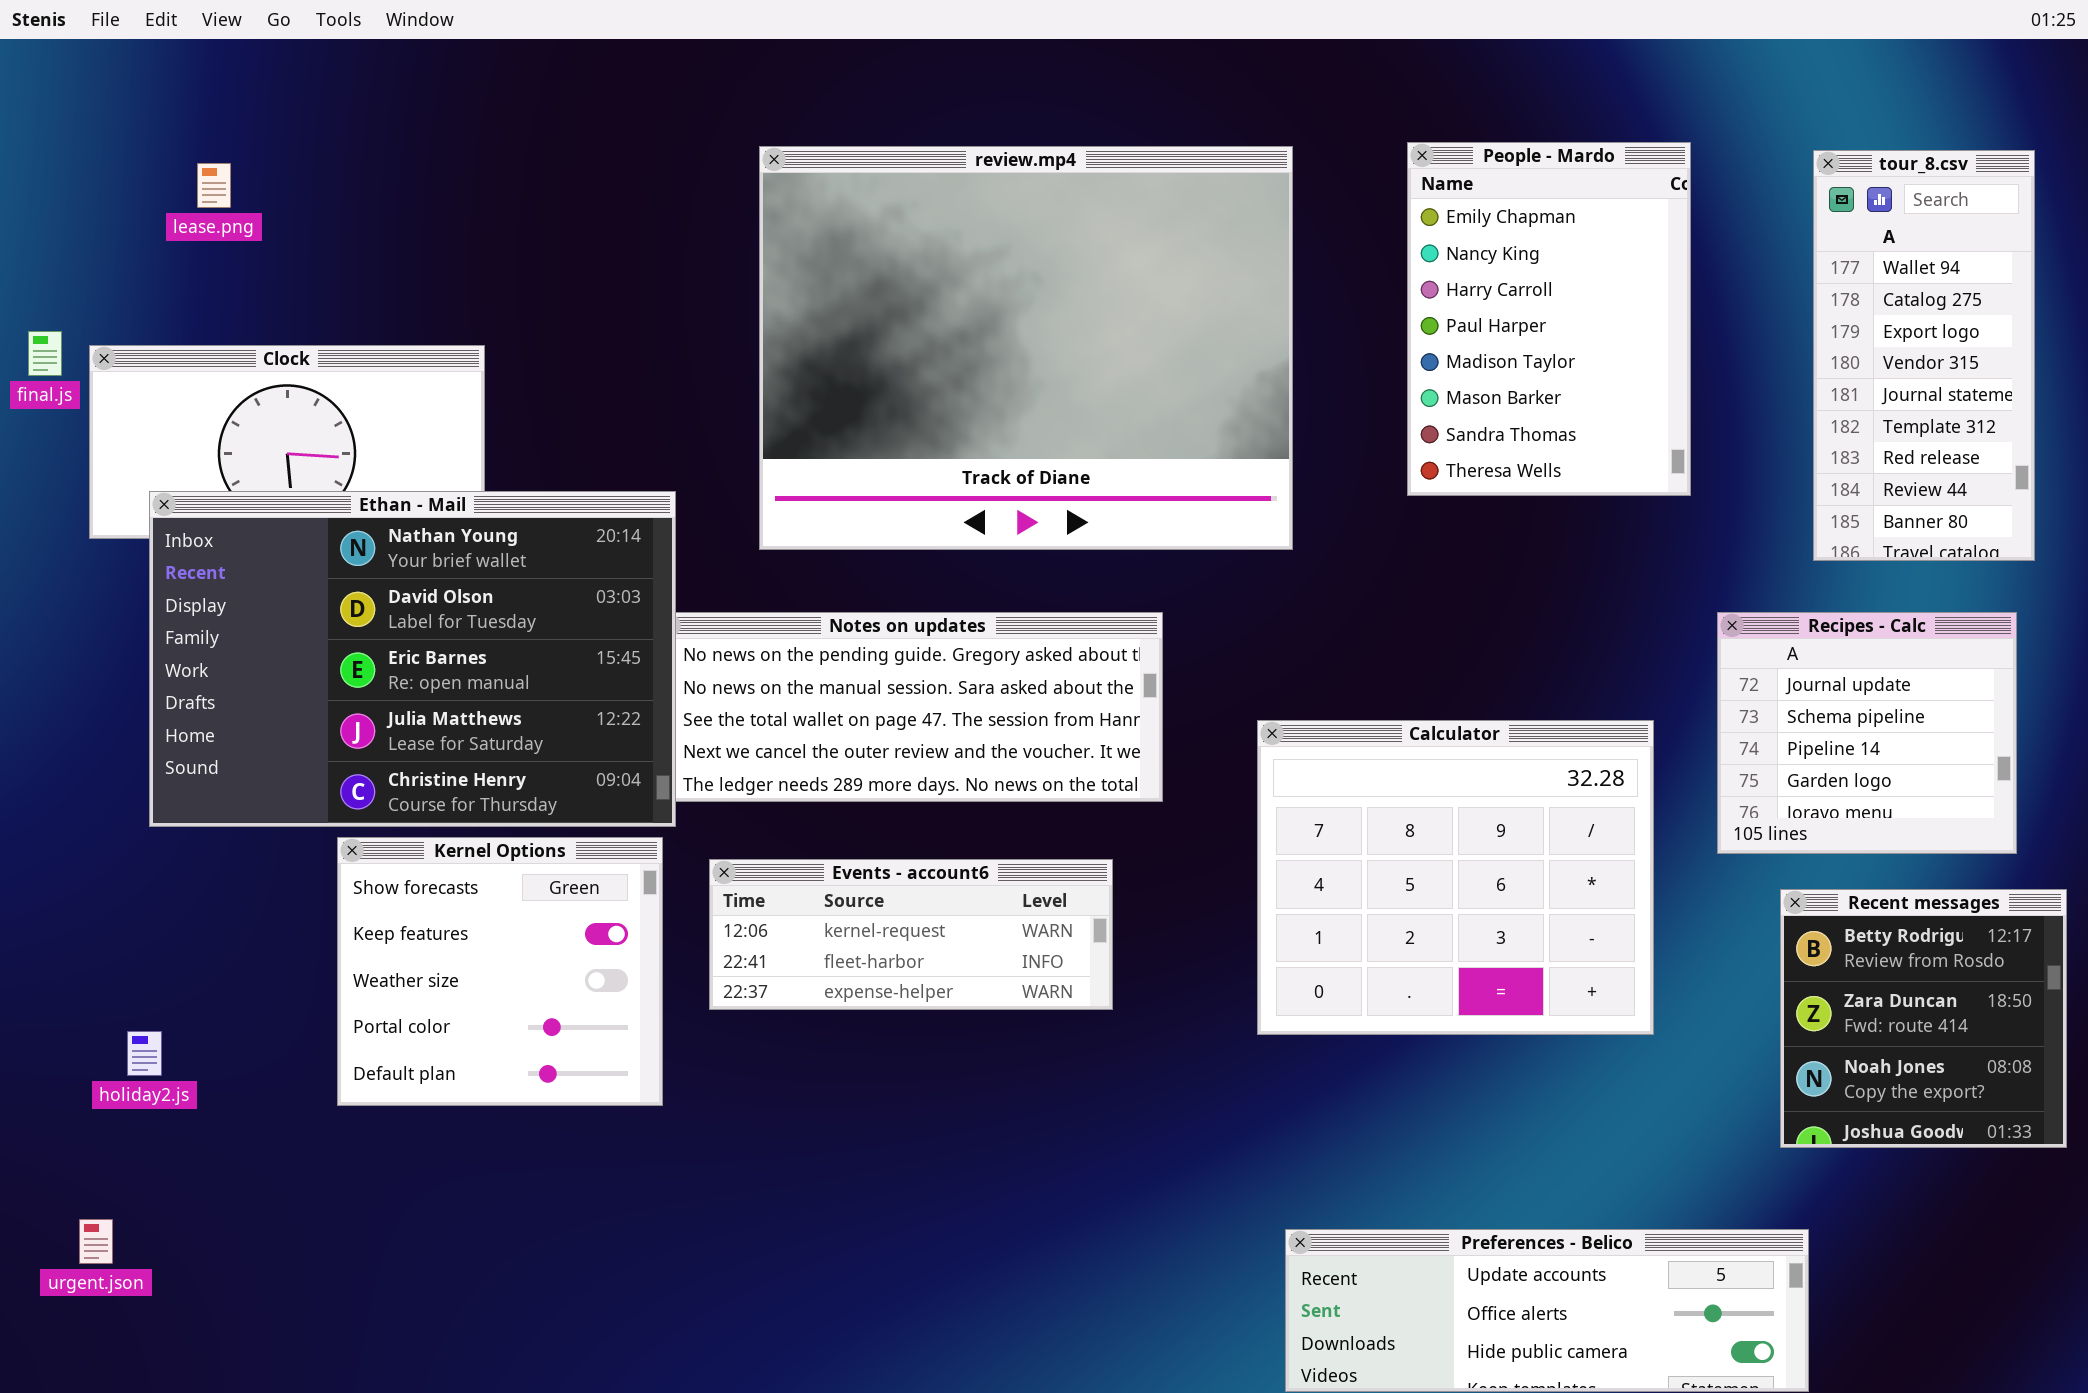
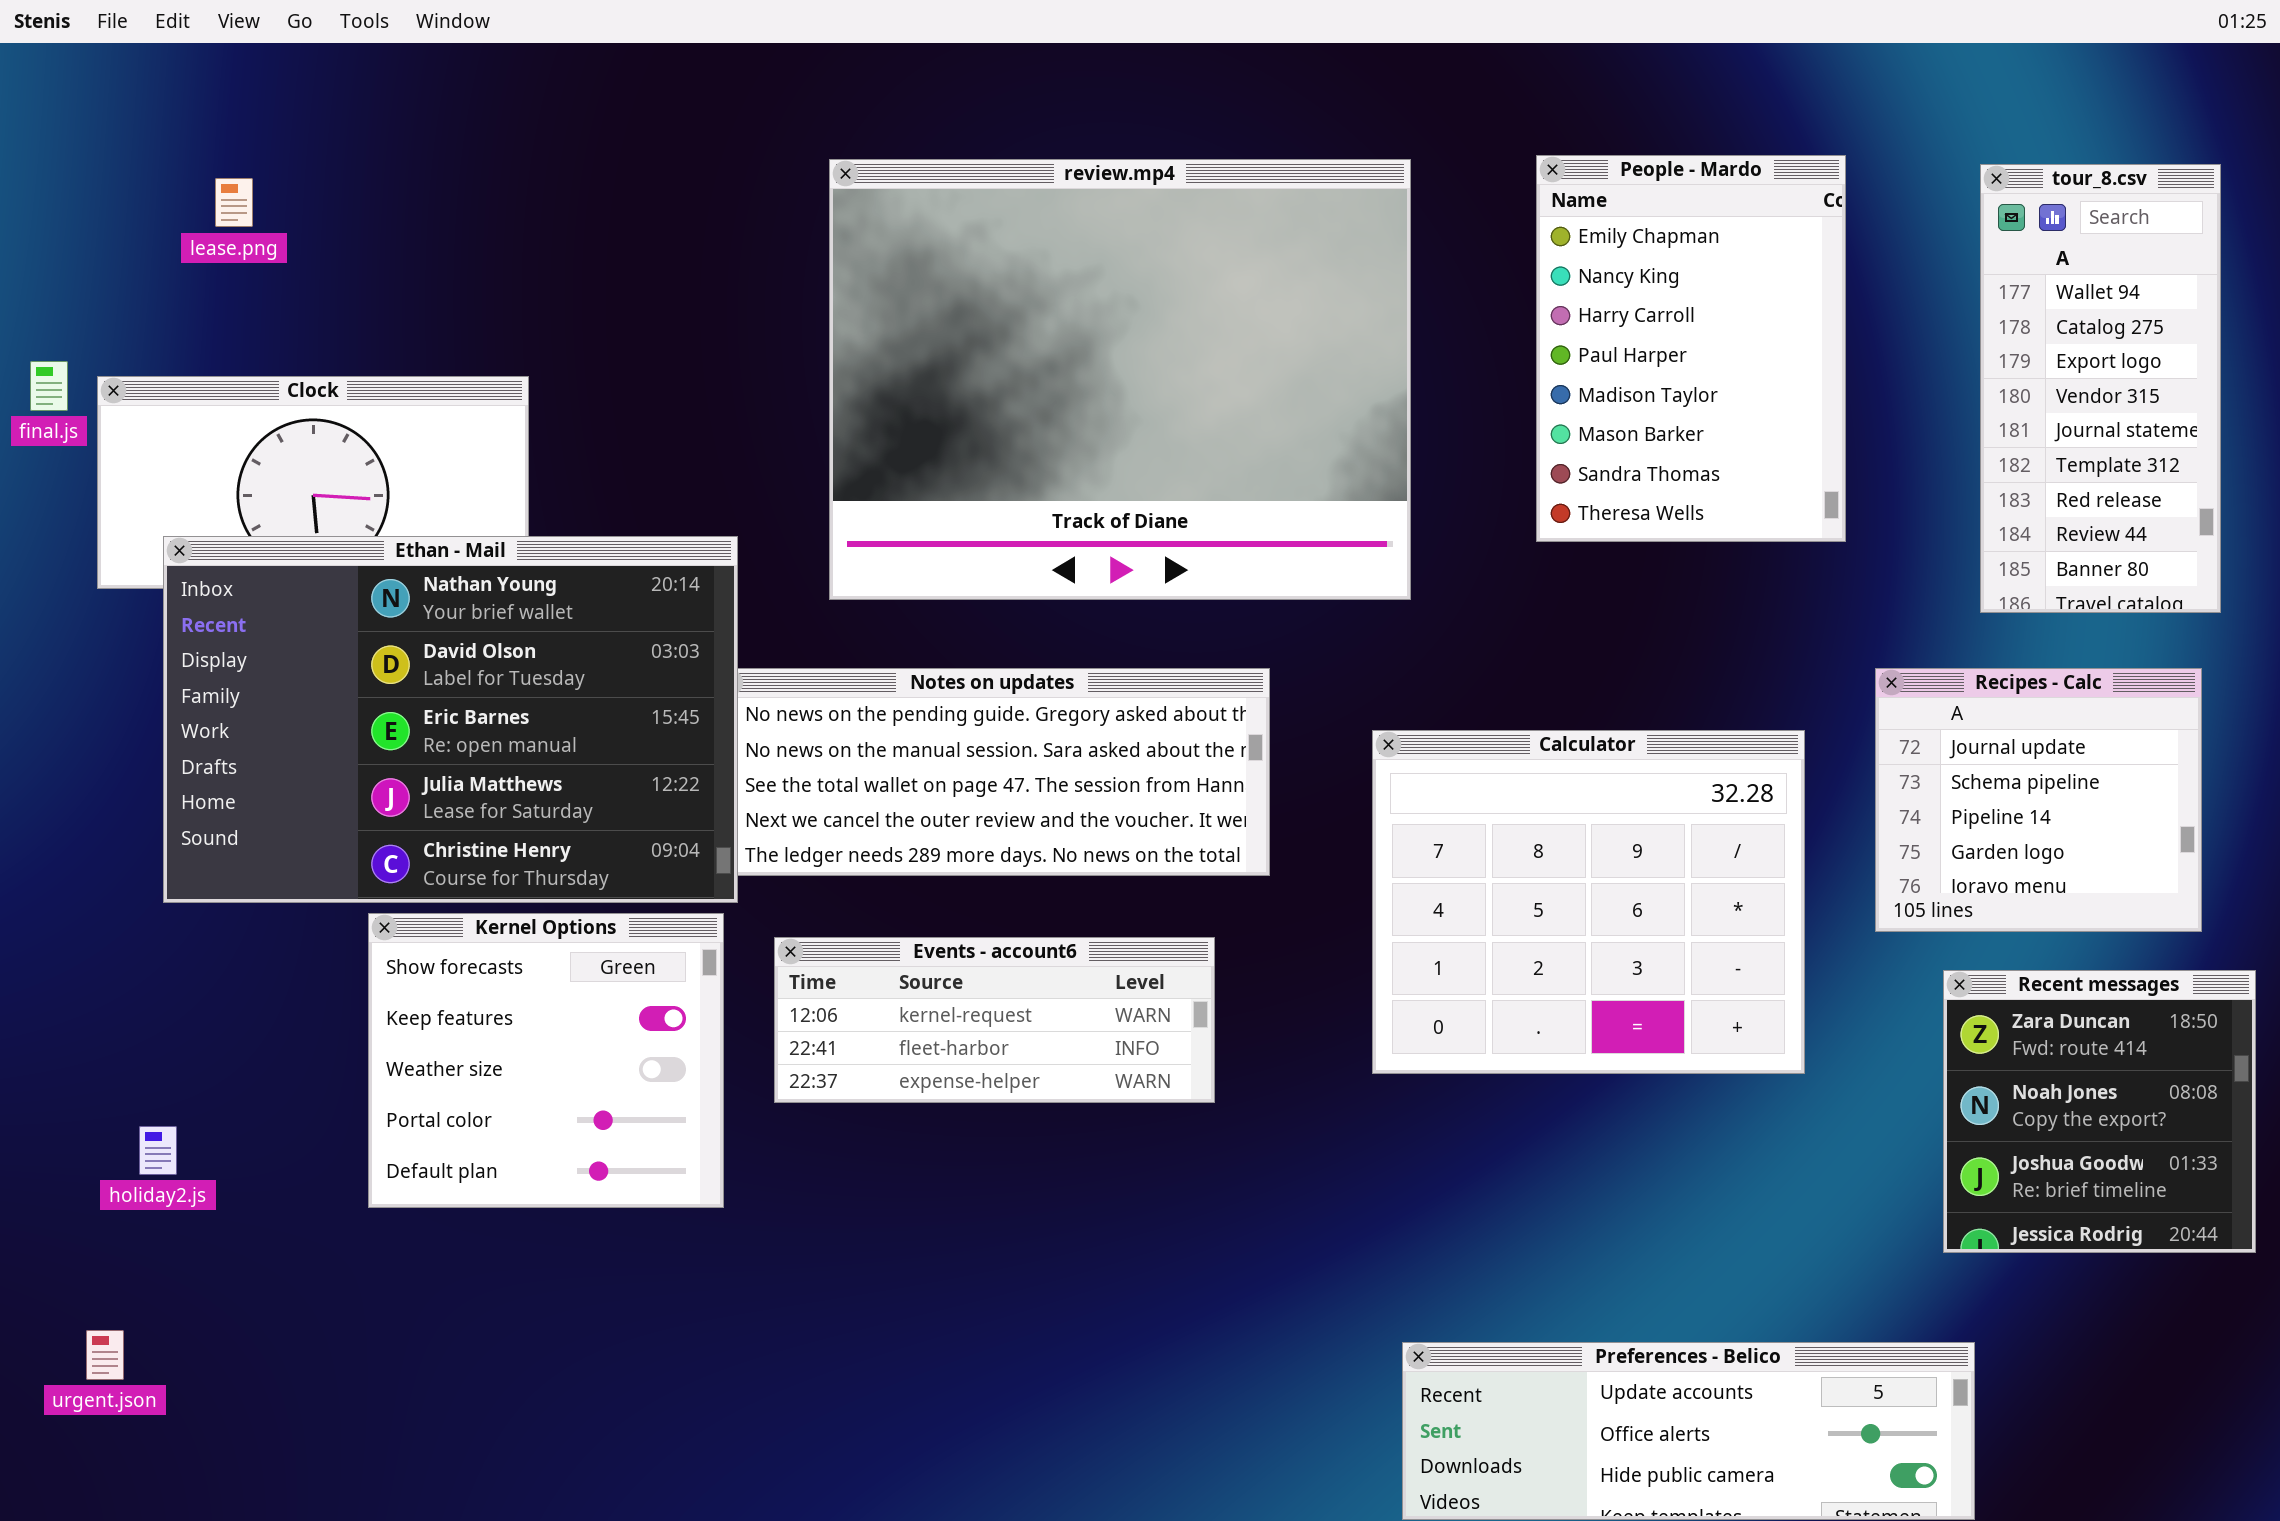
Calculator: [1257,720,1654,1035] -> [1372,730,1805,1074], moved
Recent messages: [1780,889,2067,1148] -> [1943,970,2256,1253], scrolled down 1 row

